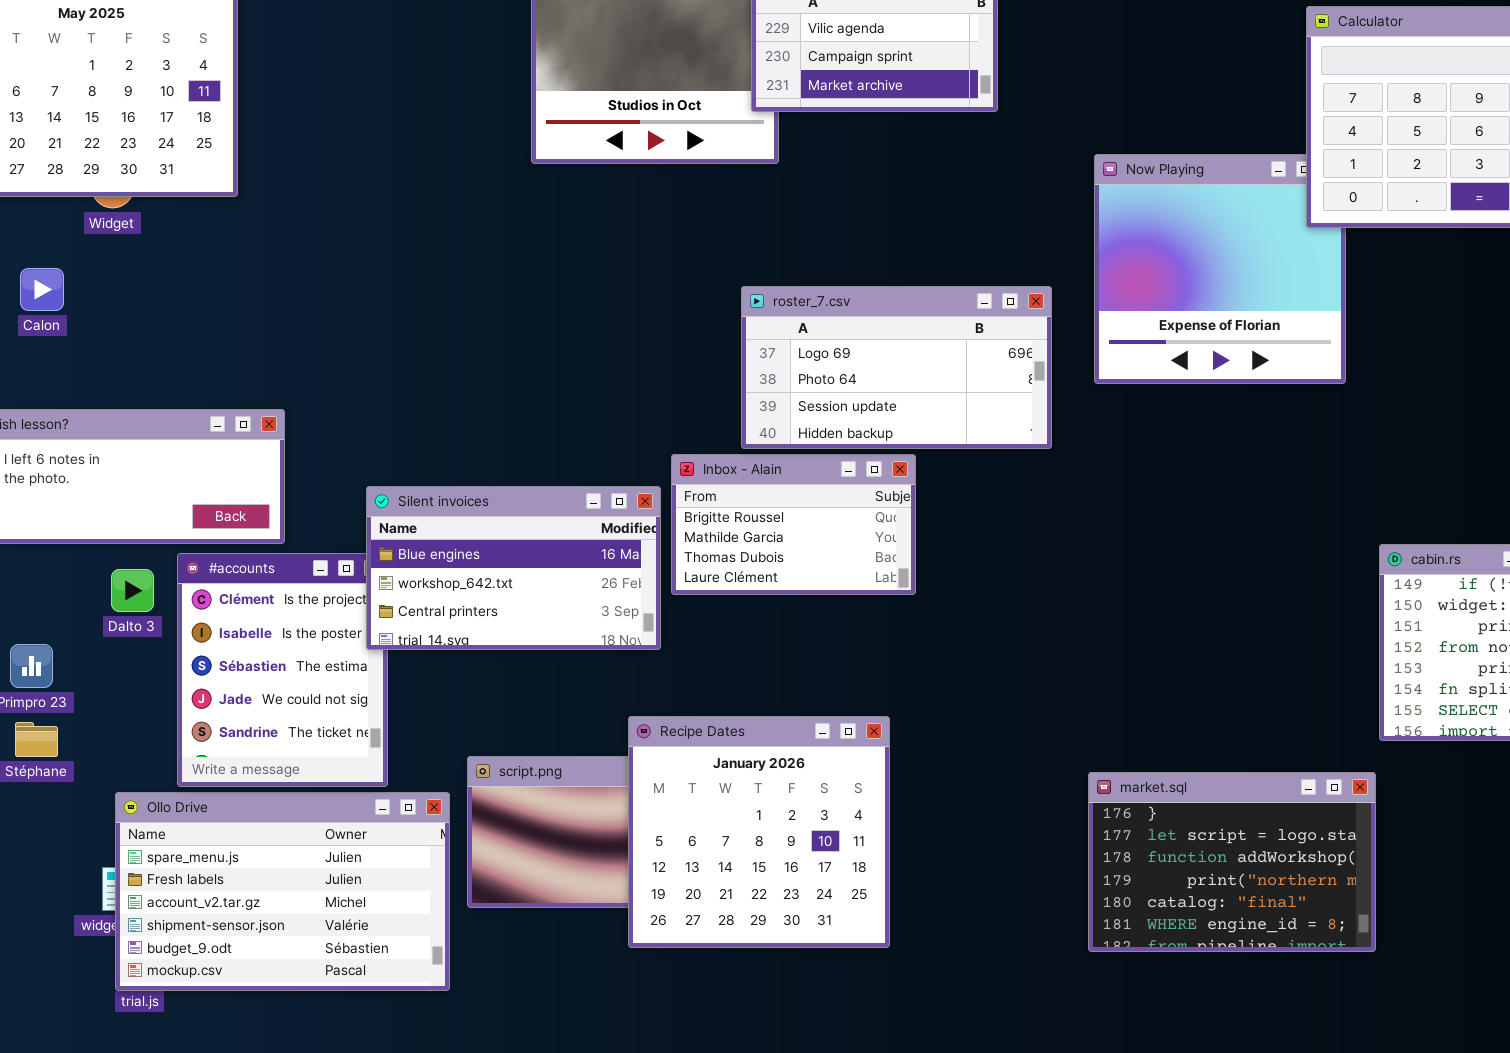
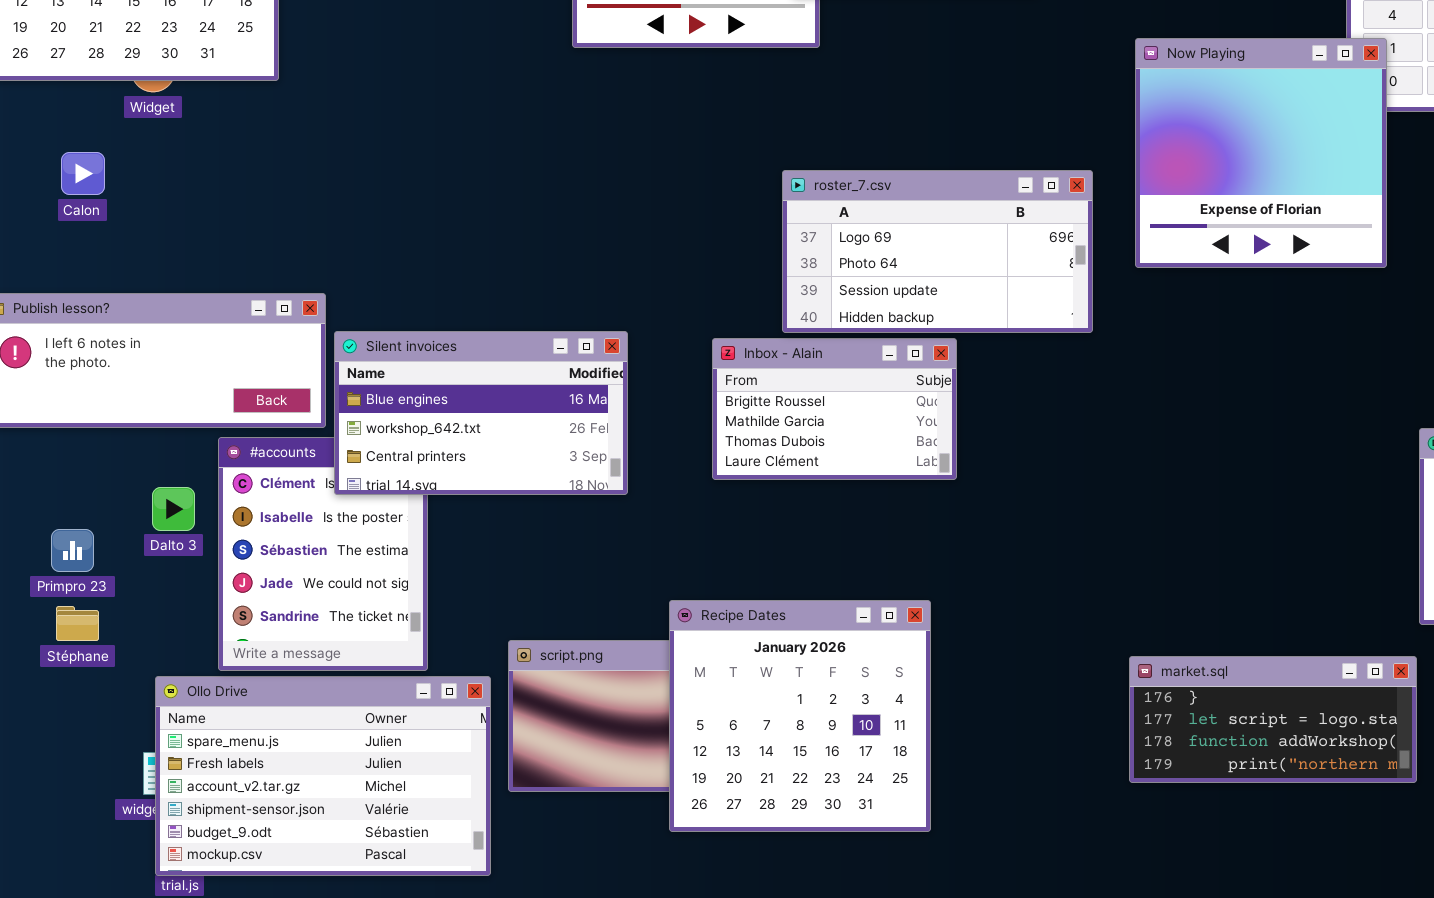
Now Playing: [1094,154,1346,384] -> [1135,38,1387,268], raised
Silent invoices: [366,486,661,650] -> [334,331,628,495], moved
Dalto 3: [111,569,154,612] -> [152,487,195,531], moved
market.sql: [1088,772,1376,952] -> [1129,656,1417,783], resized

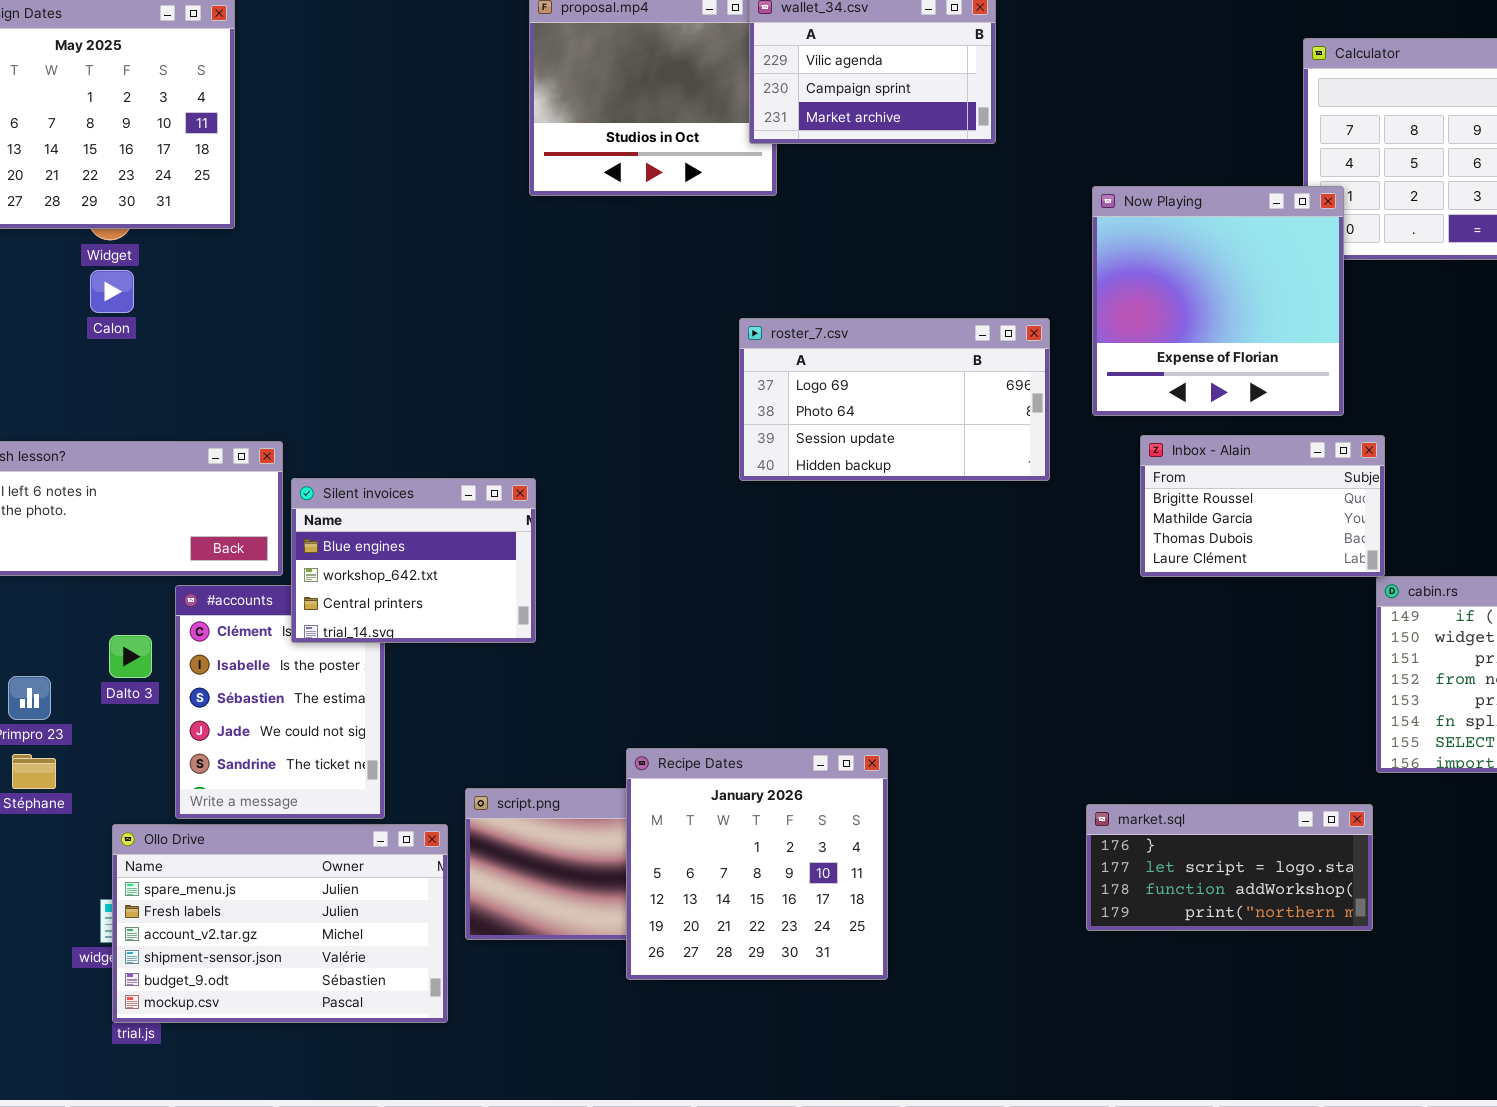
Calon: [61,152,105,195] -> [90,270,134,313], moved
Silent invoices: [334,331,628,495] -> [291,478,536,643], resized
Inbox - Alain: [712,338,957,480] -> [1140,435,1385,577], moved

